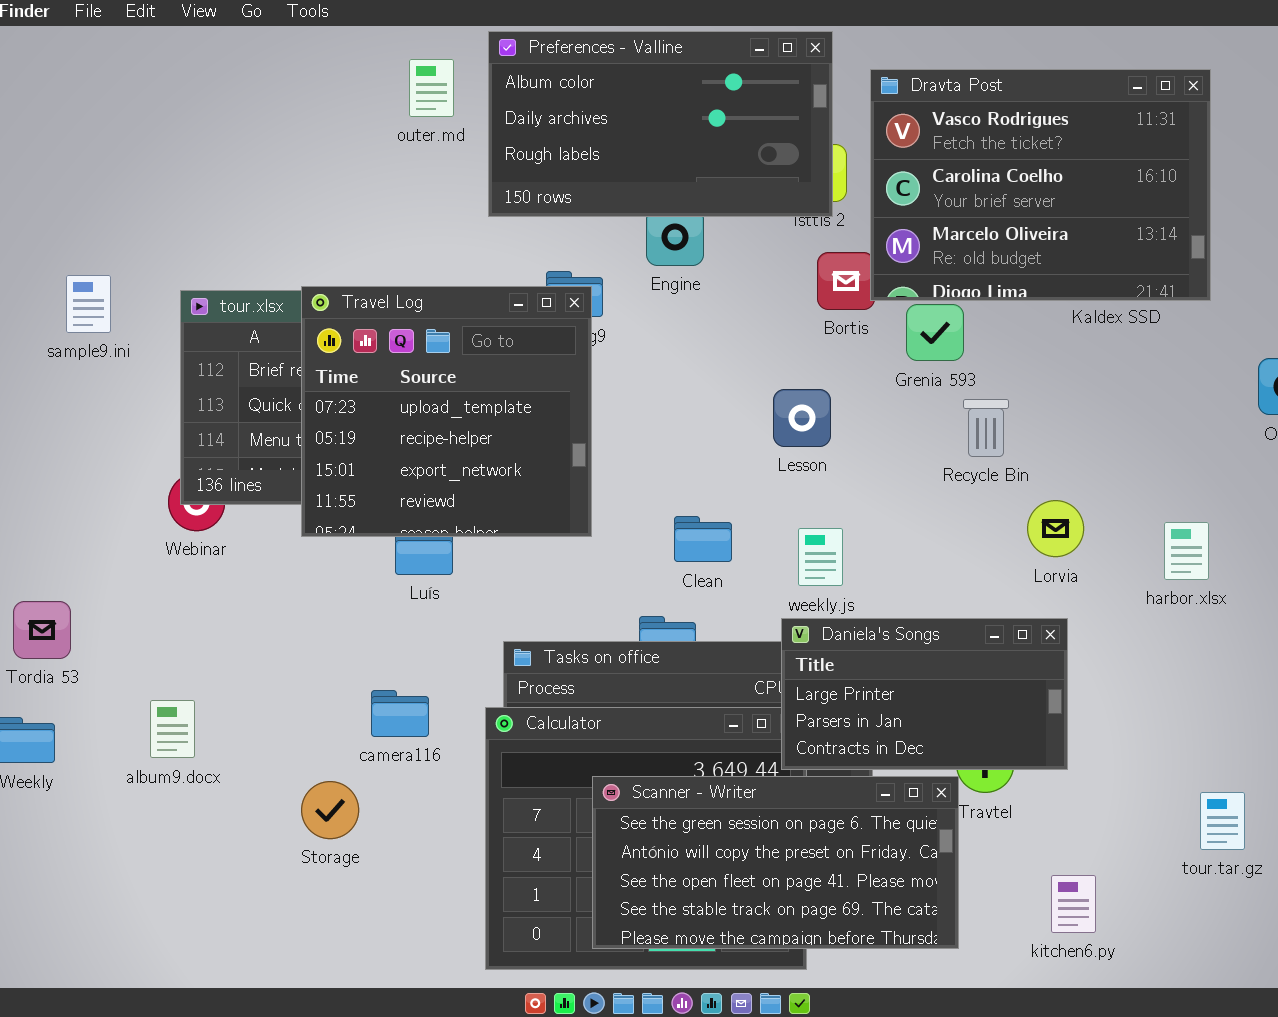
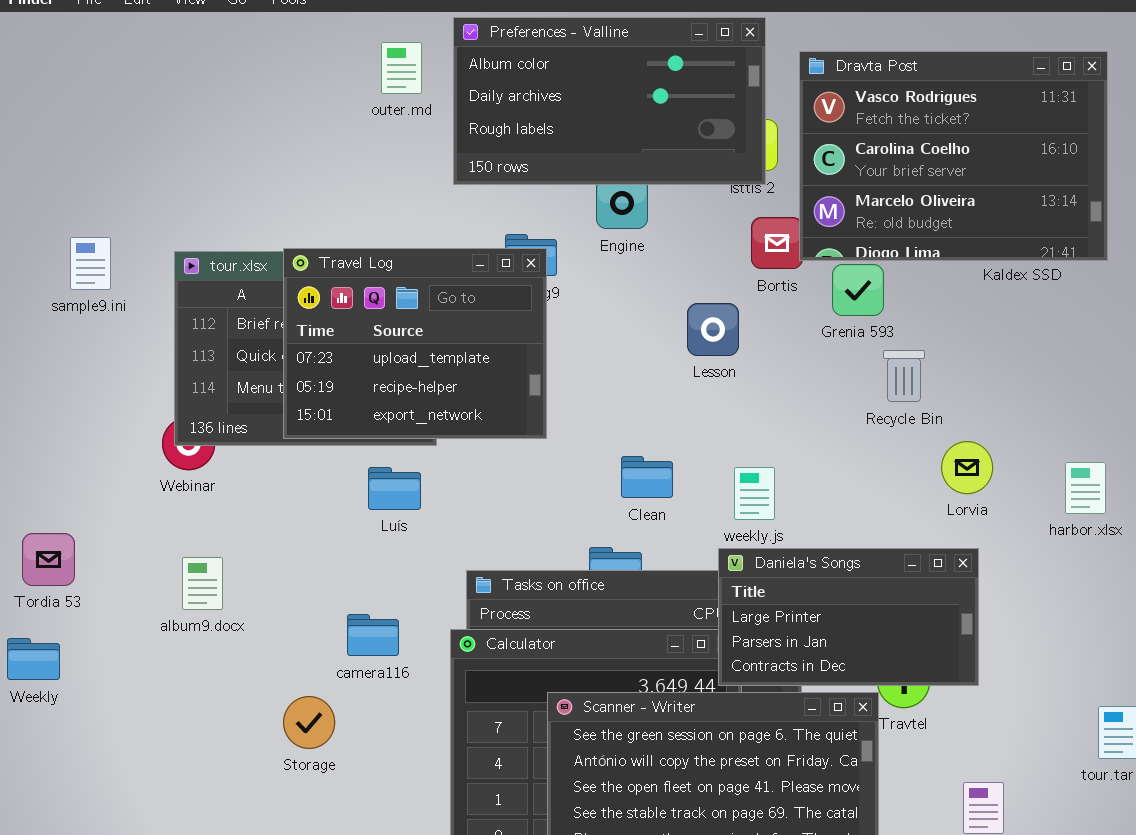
Travel Log: [301,286,592,537] -> [283,248,547,439], resized
Lesson: [773,389,831,447] -> [687,303,739,356], moved
album9.docx: [150,700,195,758] -> [182,557,223,610], moved

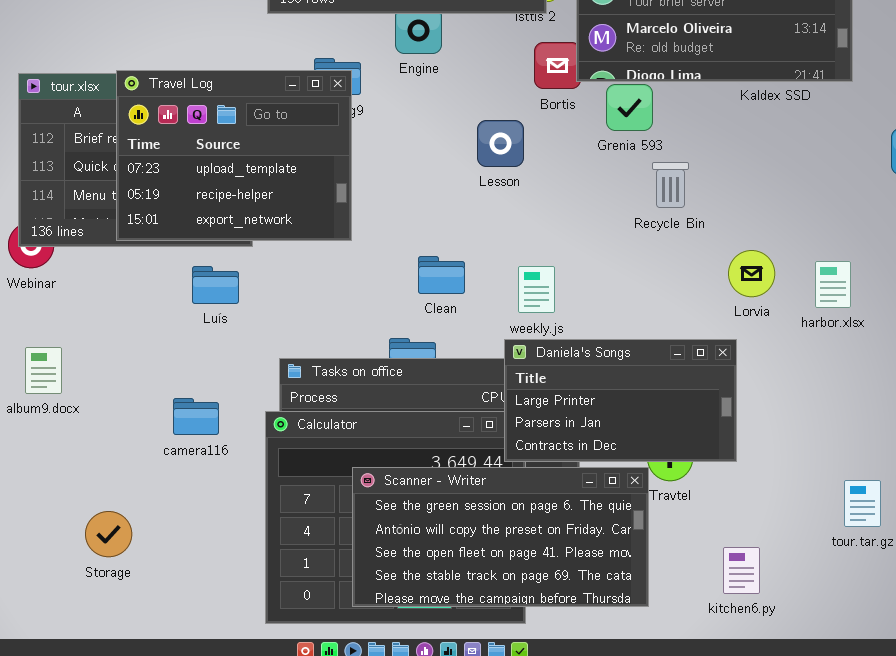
Lorvia: [941,441,993,494] -> [728,250,775,297], moved
Storage: [283,696,335,749] -> [85,511,132,557], moved

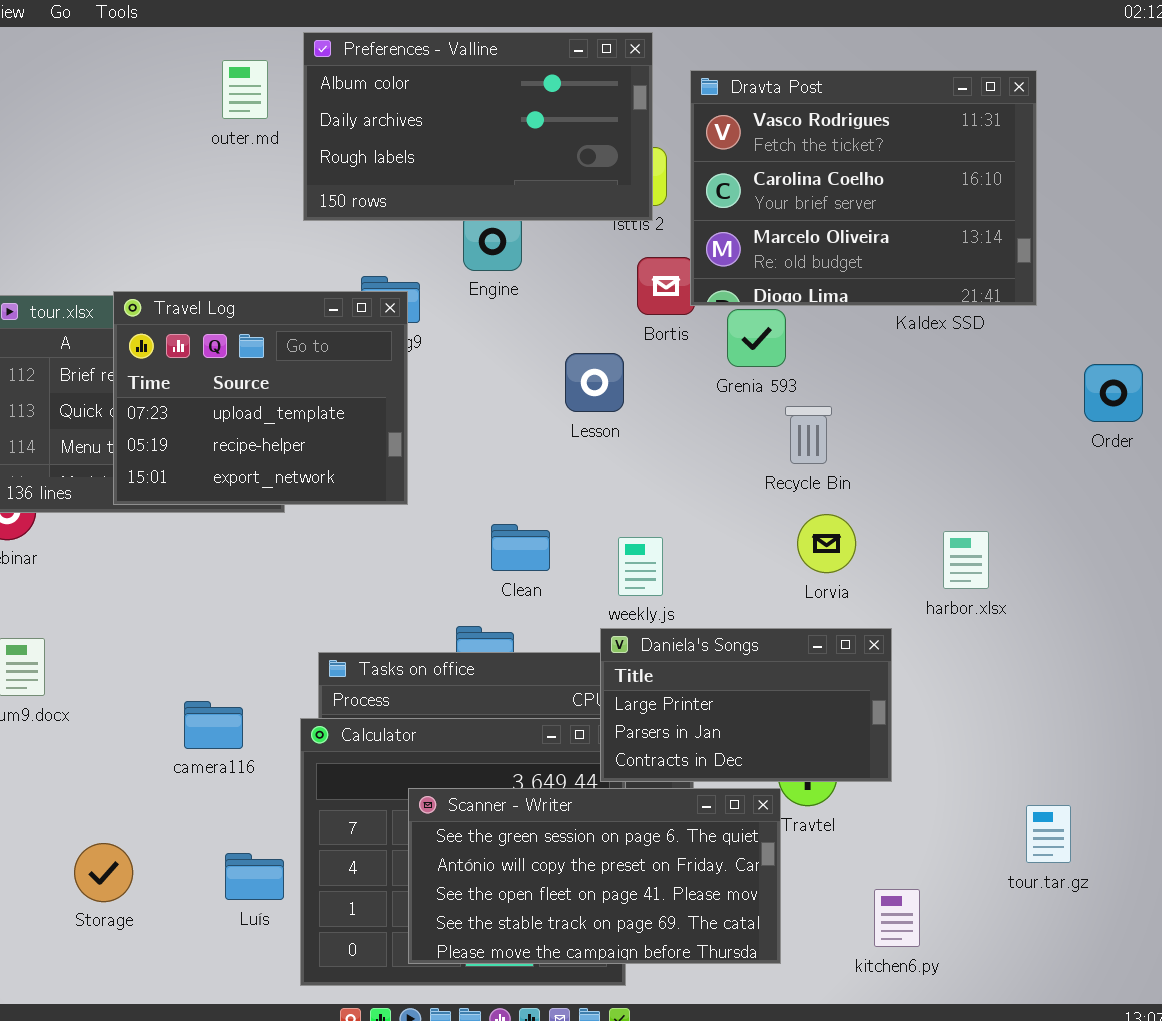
Lorvia: [728,250,775,297] -> [797,514,856,573], moved
harbor.xlsx: [815,261,851,308] -> [943,531,989,589], moved
Luís: [192,266,239,304] -> [225,853,284,900], moved

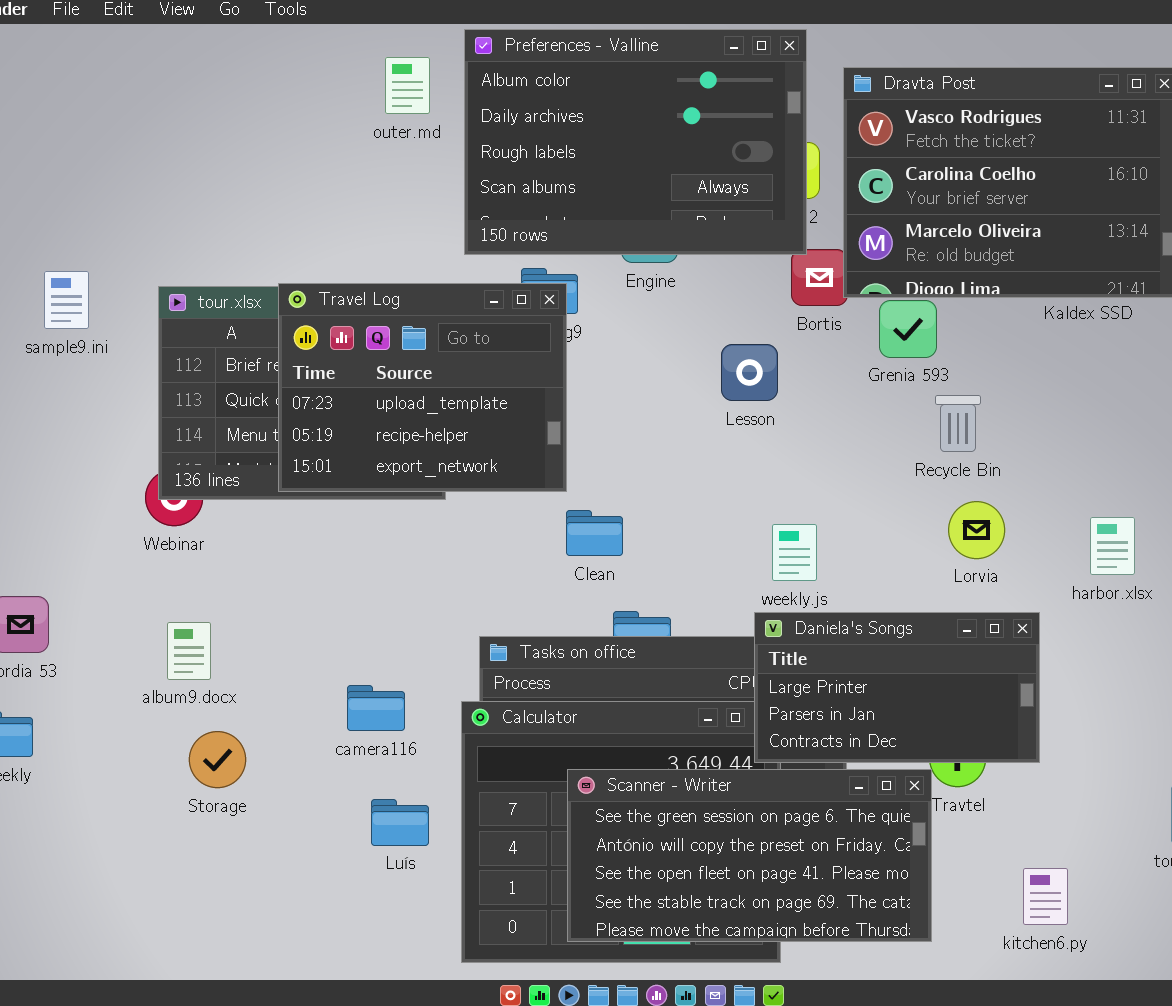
Preferences - Valline: [303,32,653,221] -> [464,29,807,255], resized
Clean: [491,524,550,571] -> [566,510,623,556], moved
Storage: [74,843,133,902] -> [189,731,246,788], moved
Luís: [225,853,284,900] -> [371,799,429,846], moved

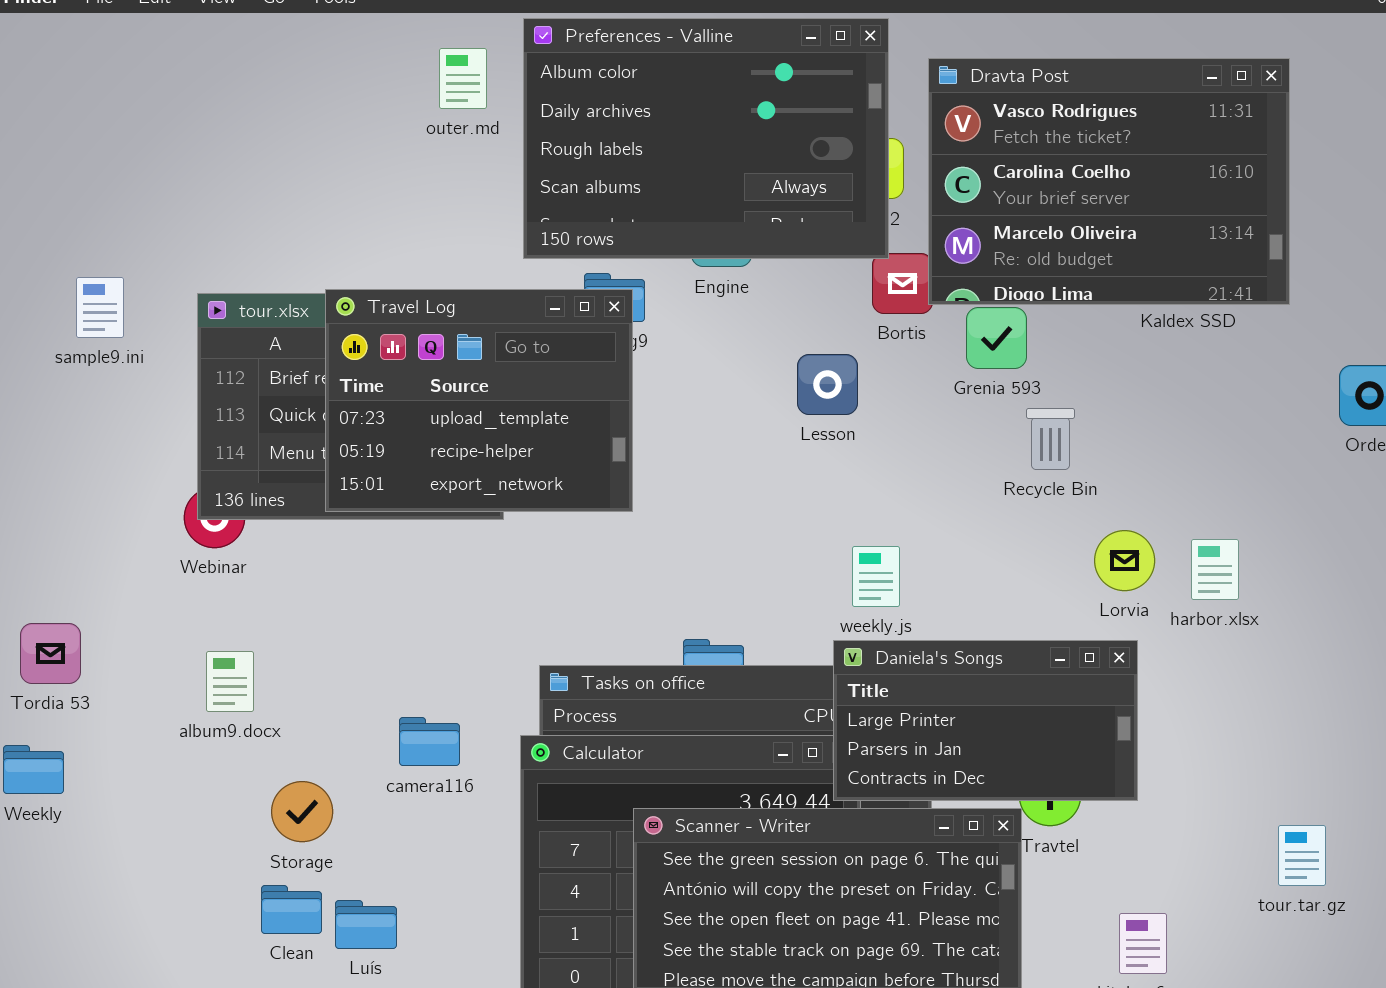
Lorvia: [948,501,1005,559] -> [1094,530,1155,591], moved
Clean: [566,510,623,556] -> [261,885,322,934], moved
Storage: [189,731,246,788] -> [271,781,333,842], moved
Luís: [371,799,429,846] -> [335,900,397,949], moved

